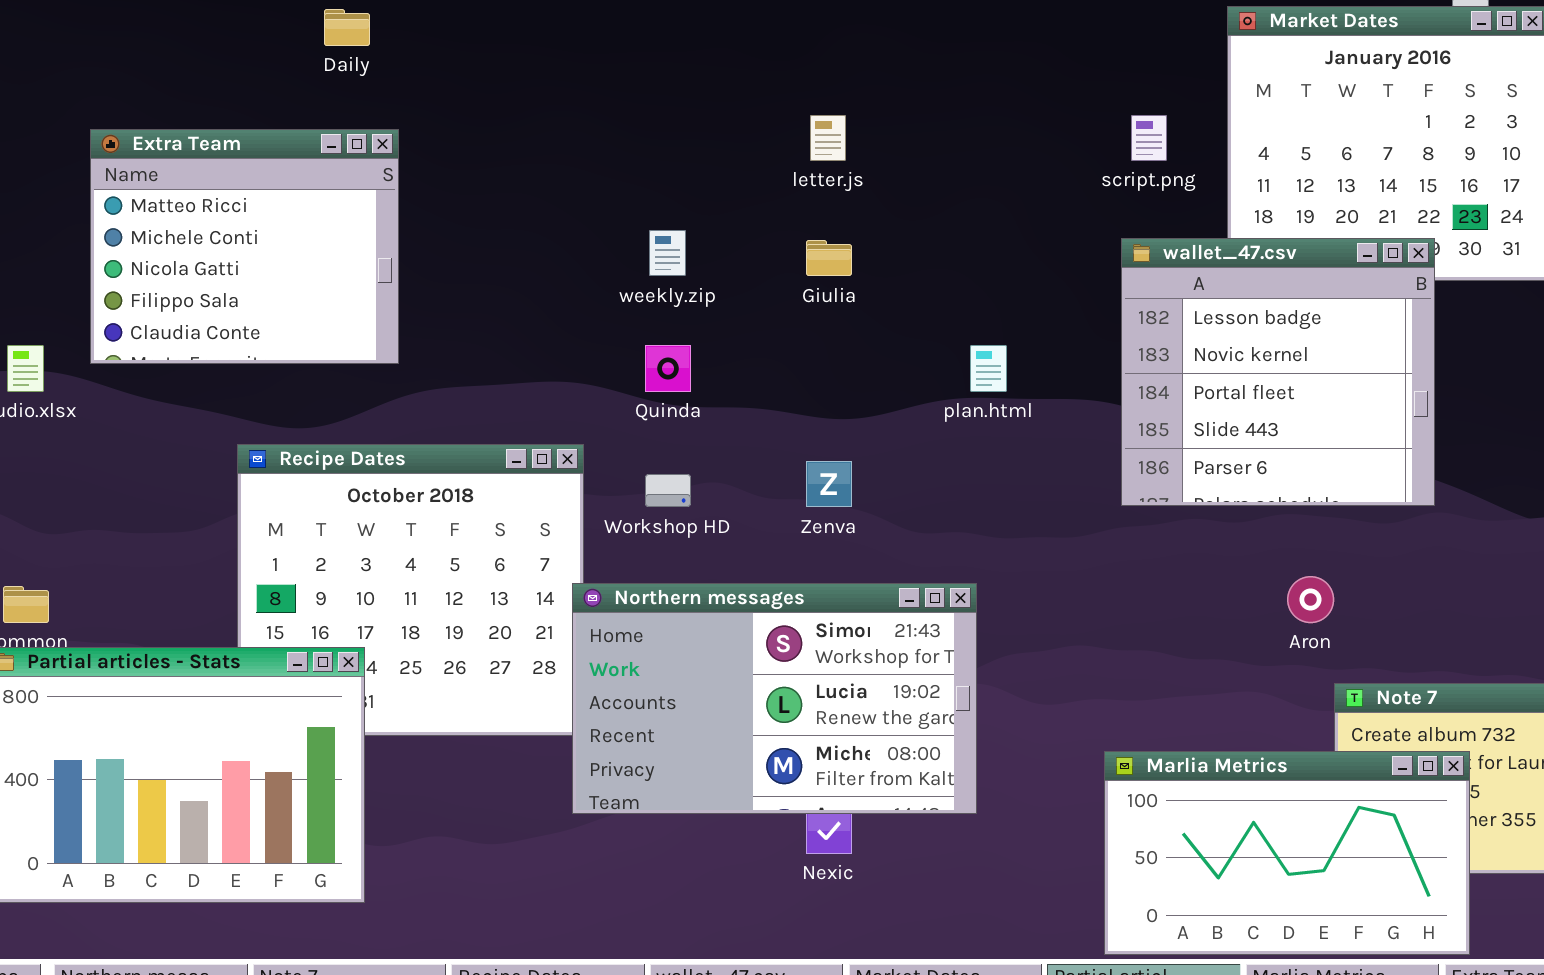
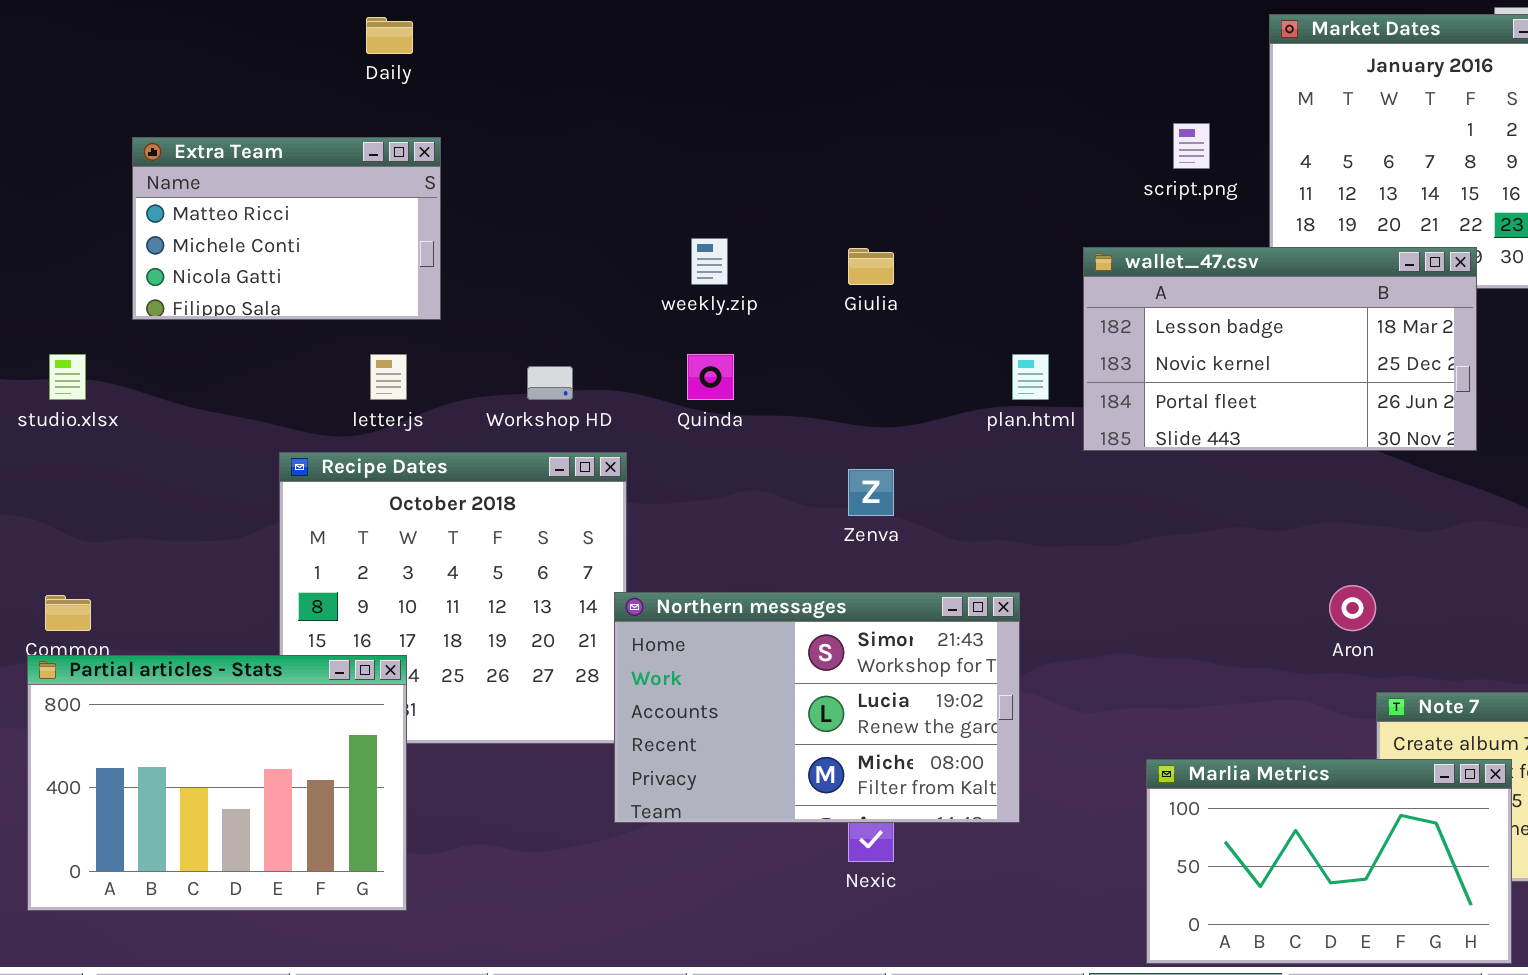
letter.js: [810,115,846,161] -> [370,354,407,400], moved
Extra Team: [90,129,399,364] -> [132,137,441,320], resized
wallet_47.csv: [1121,238,1435,506] -> [1083,247,1477,451], resized
Workshop HD: [645,474,691,507] -> [527,366,573,400], moved

